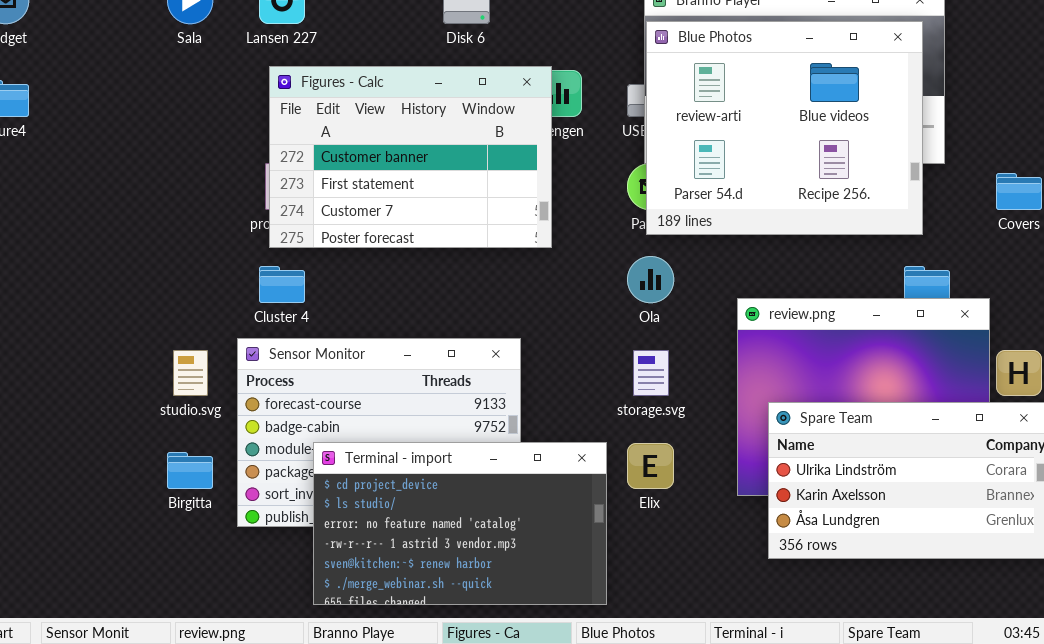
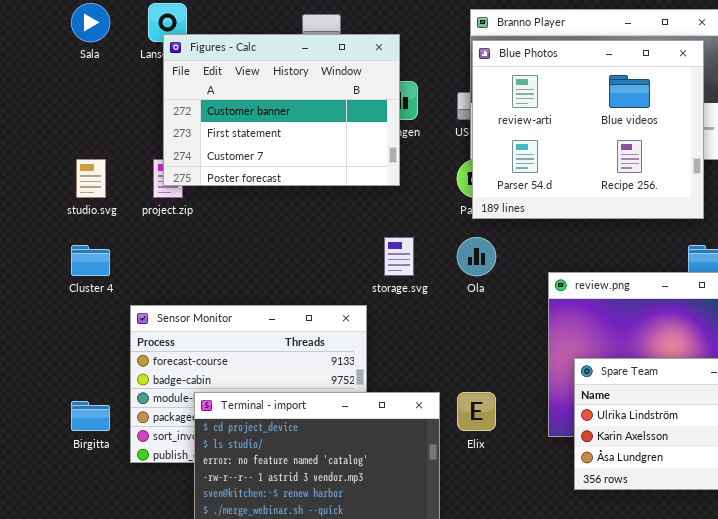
Figures - Calc: [269,66,552,248] -> [163,34,400,186], moved
Cluster 4: [259,266,305,303] -> [71,245,110,276], moved
studio.svg: [173,350,208,396] -> [76,159,106,198], moved
storage.svg: [633,350,669,396] -> [384,237,414,276], moved

